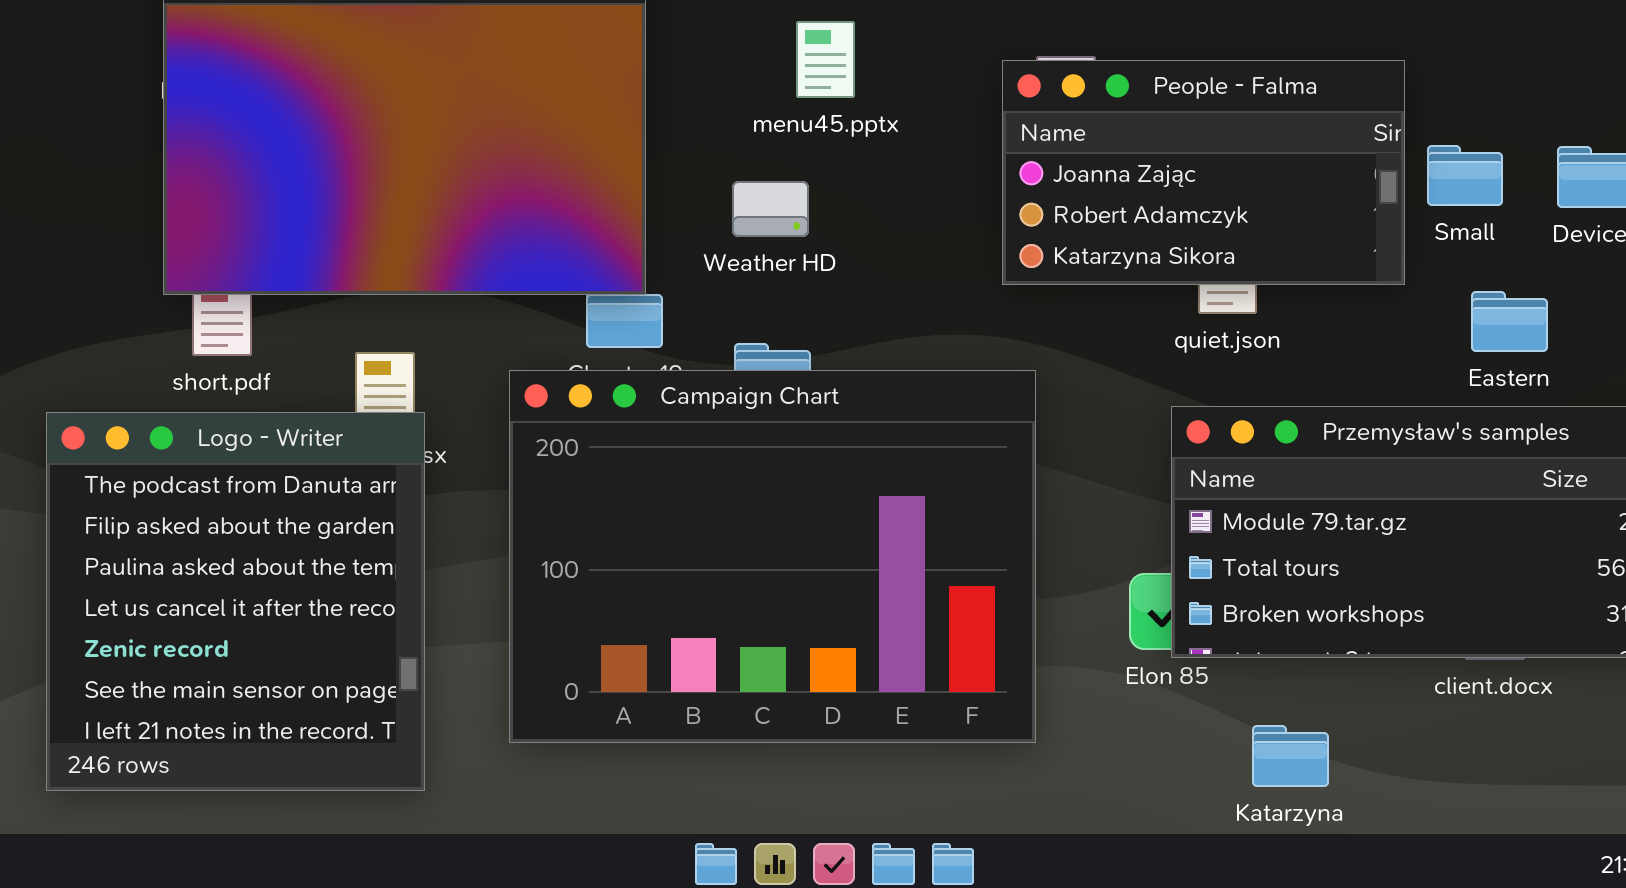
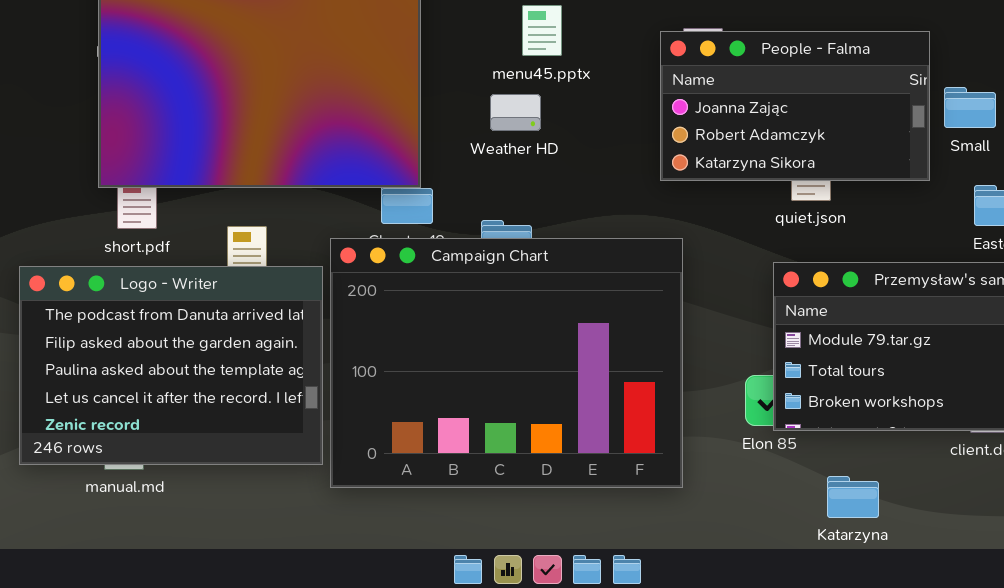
Weather HD: [732,181,809,237] -> [490,94,541,131], moved
Logo - Writer: [46,412,425,791] -> [19,266,323,465], resized

